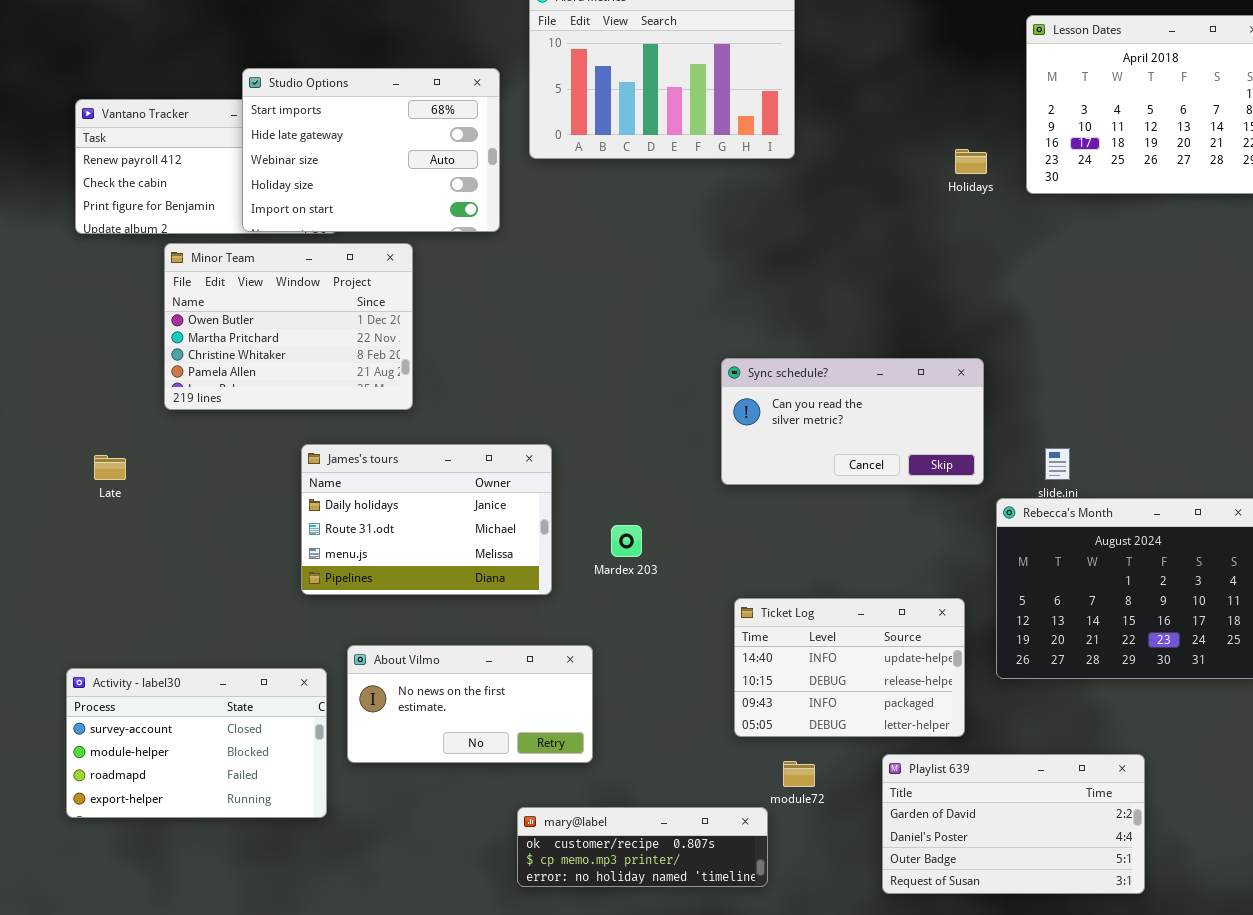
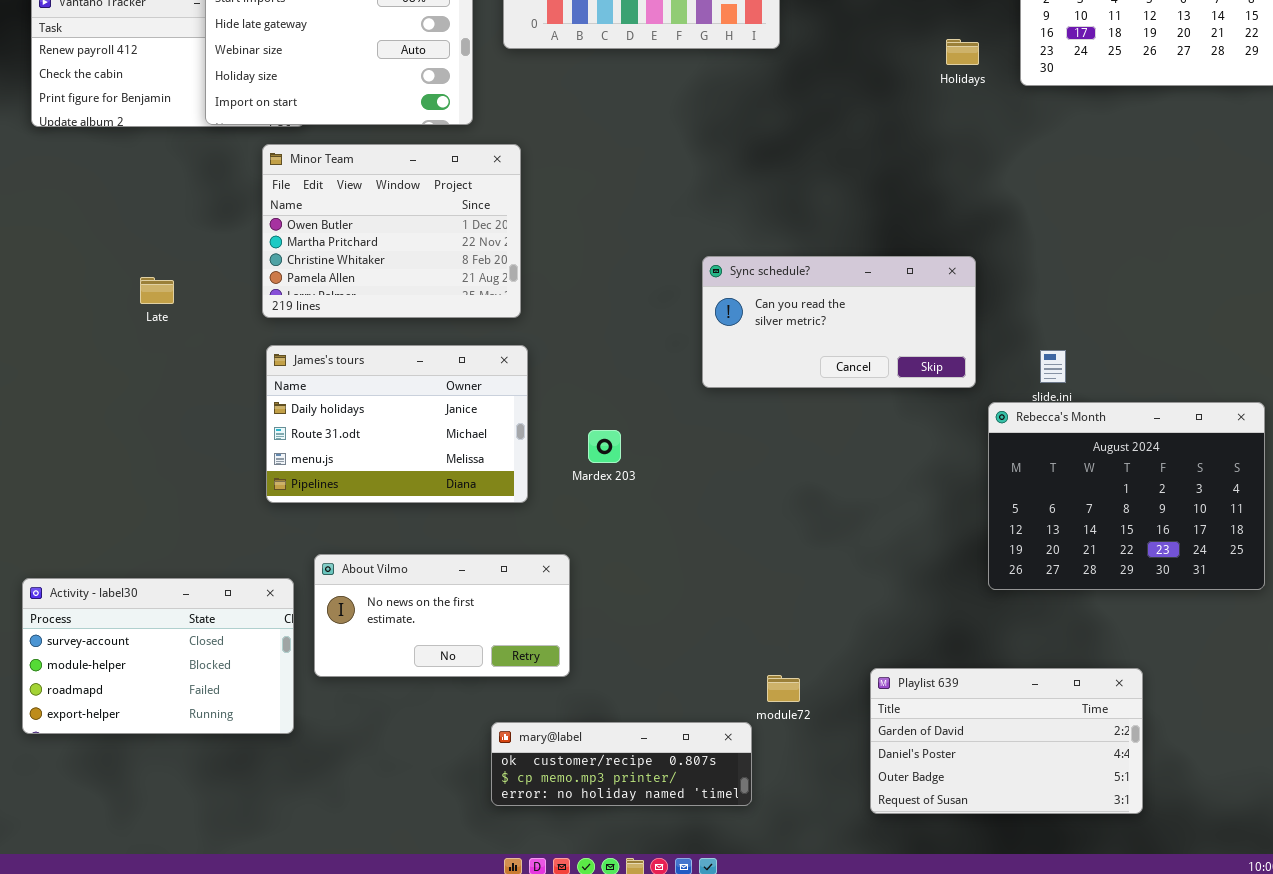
Minor Team: [164,243,413,410] -> [262,144,521,318], moved
Late: [94,455,126,480] -> [140,277,174,304], moved
Ticket Log: [734,598,965,737] -> none, closed

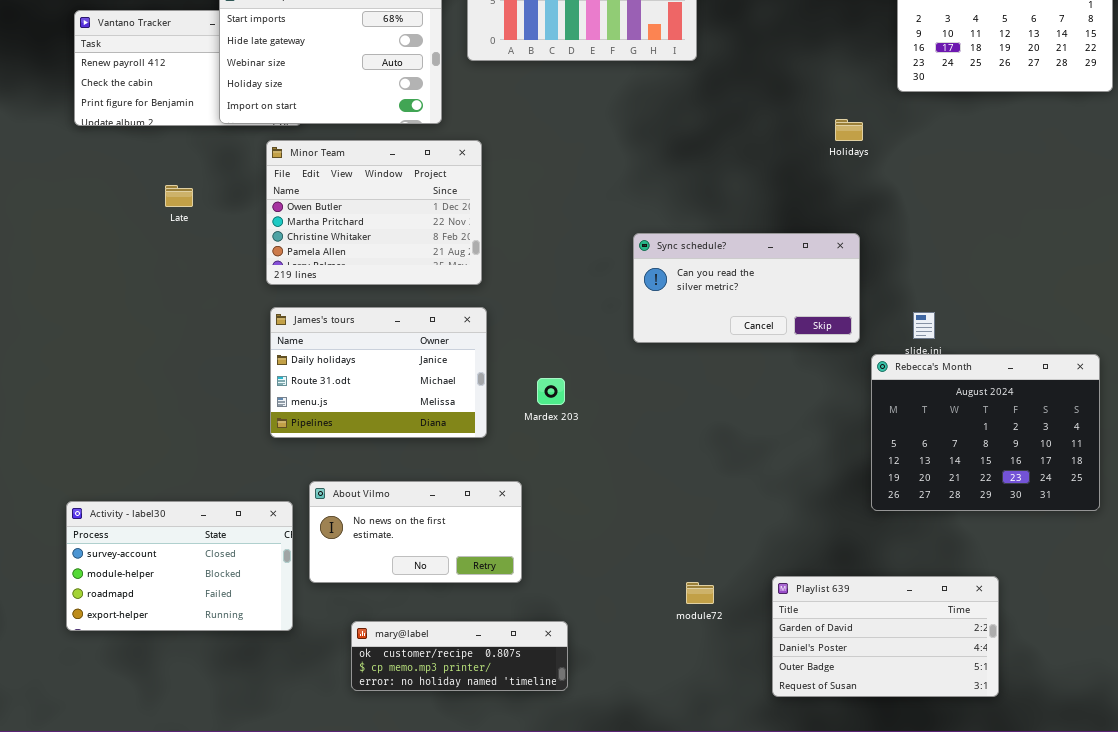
Holidays: [946,39,979,65] -> [835,119,863,141], moved
Late: [140,277,174,304] -> [165,185,193,207], moved
mary@label: [491,722,752,806] -> [351,621,568,691], moved

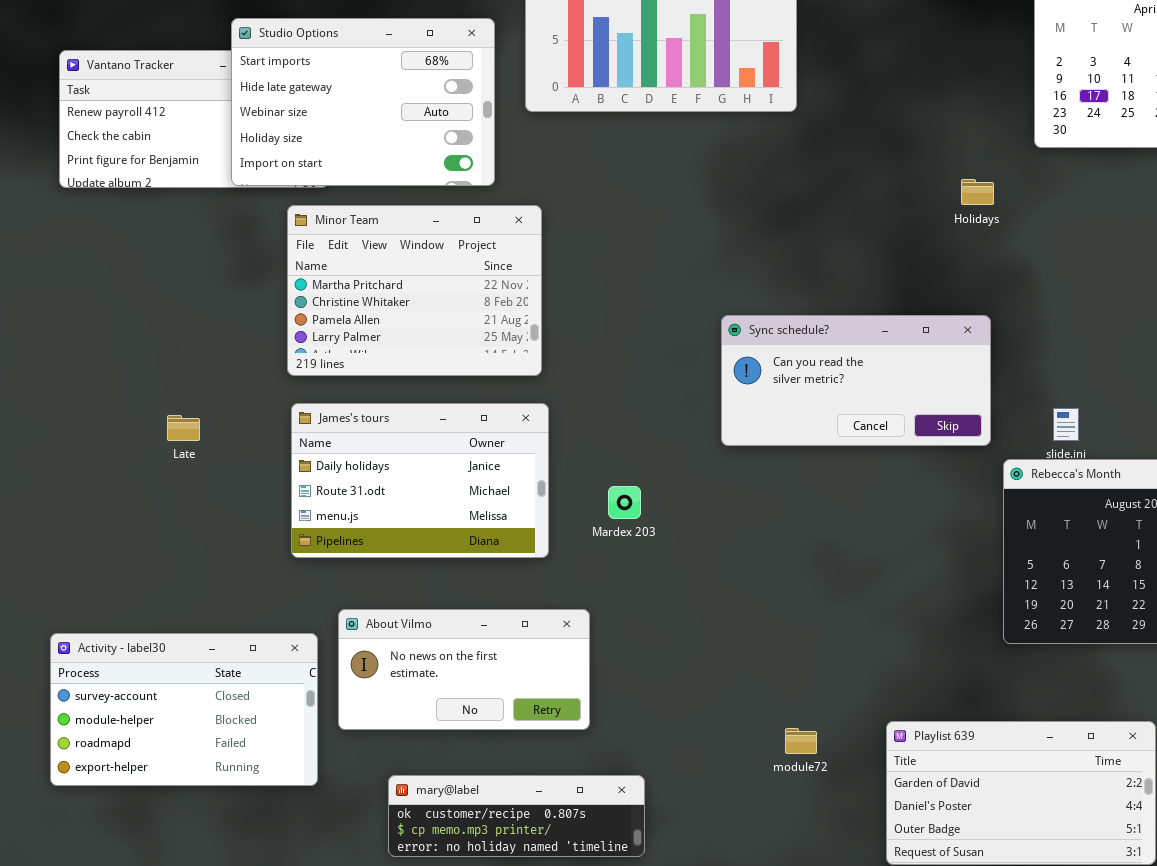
Minor Team: [266,140,482,285] -> [287,205,542,376], scrolled down 1 row
Late: [165,185,193,207] -> [167,415,200,441], moved

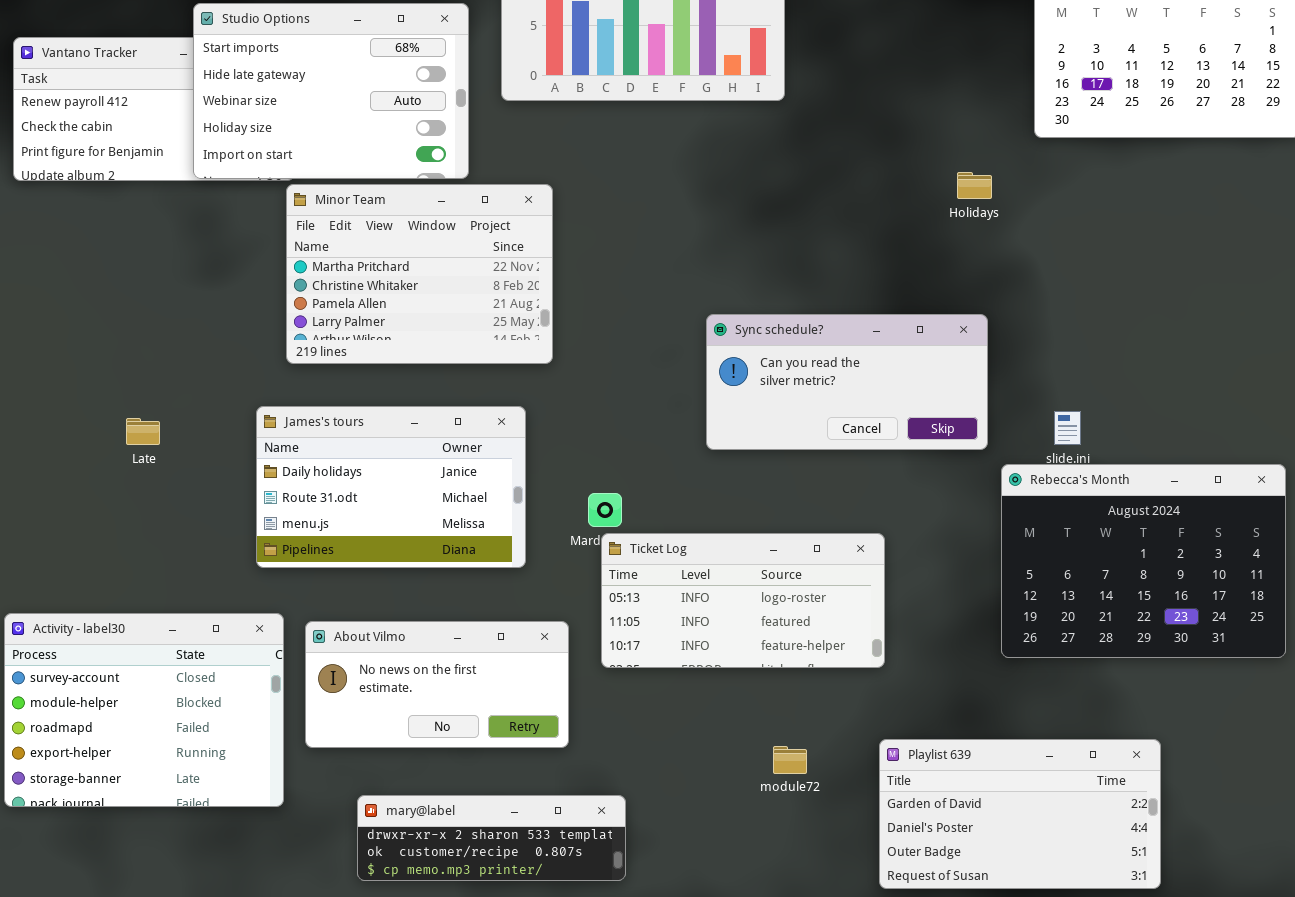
Minor Team: [287,205,542,376] -> [286,184,553,364], moved
Ticket Log: none -> [601,533,885,668], opened
Activity - label30: [50,633,318,786] -> [4,613,284,807], resized
mary@label: [388,775,645,857] -> [357,795,626,881], scrolled up 1 row

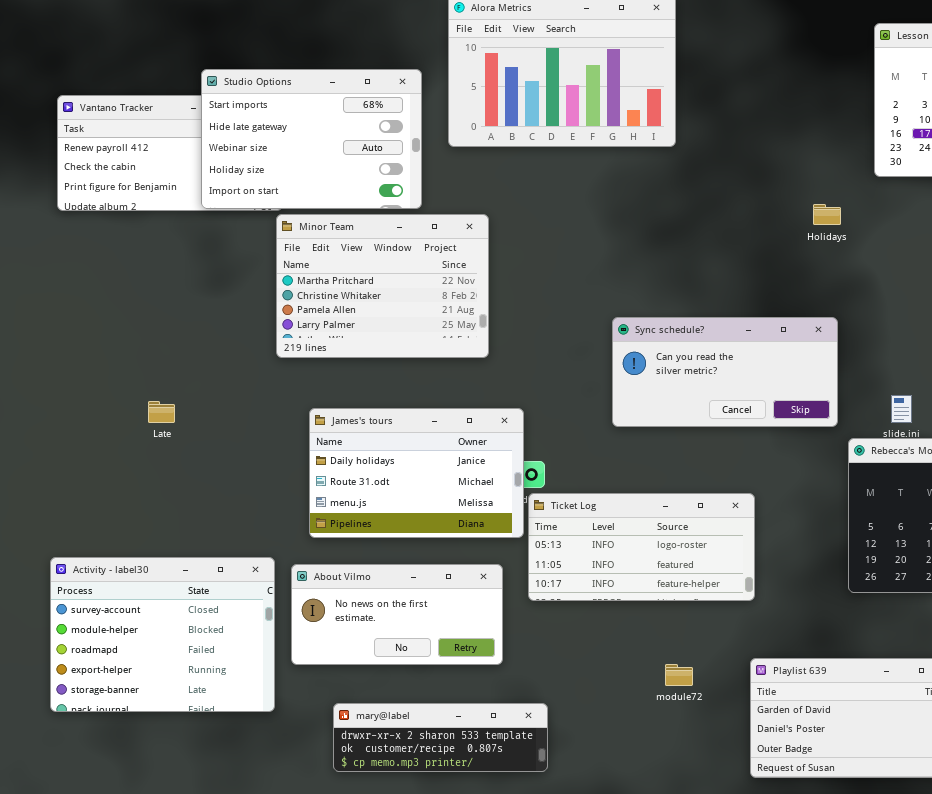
James's tours: [256,406,526,568] -> [309,408,524,538], moved

